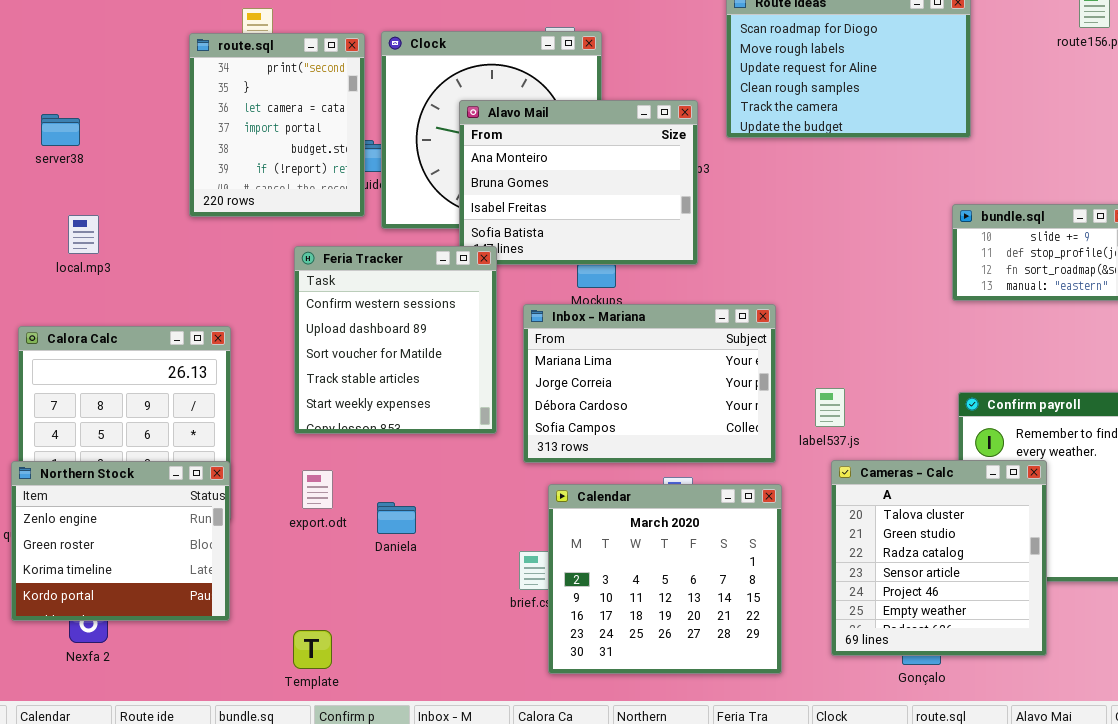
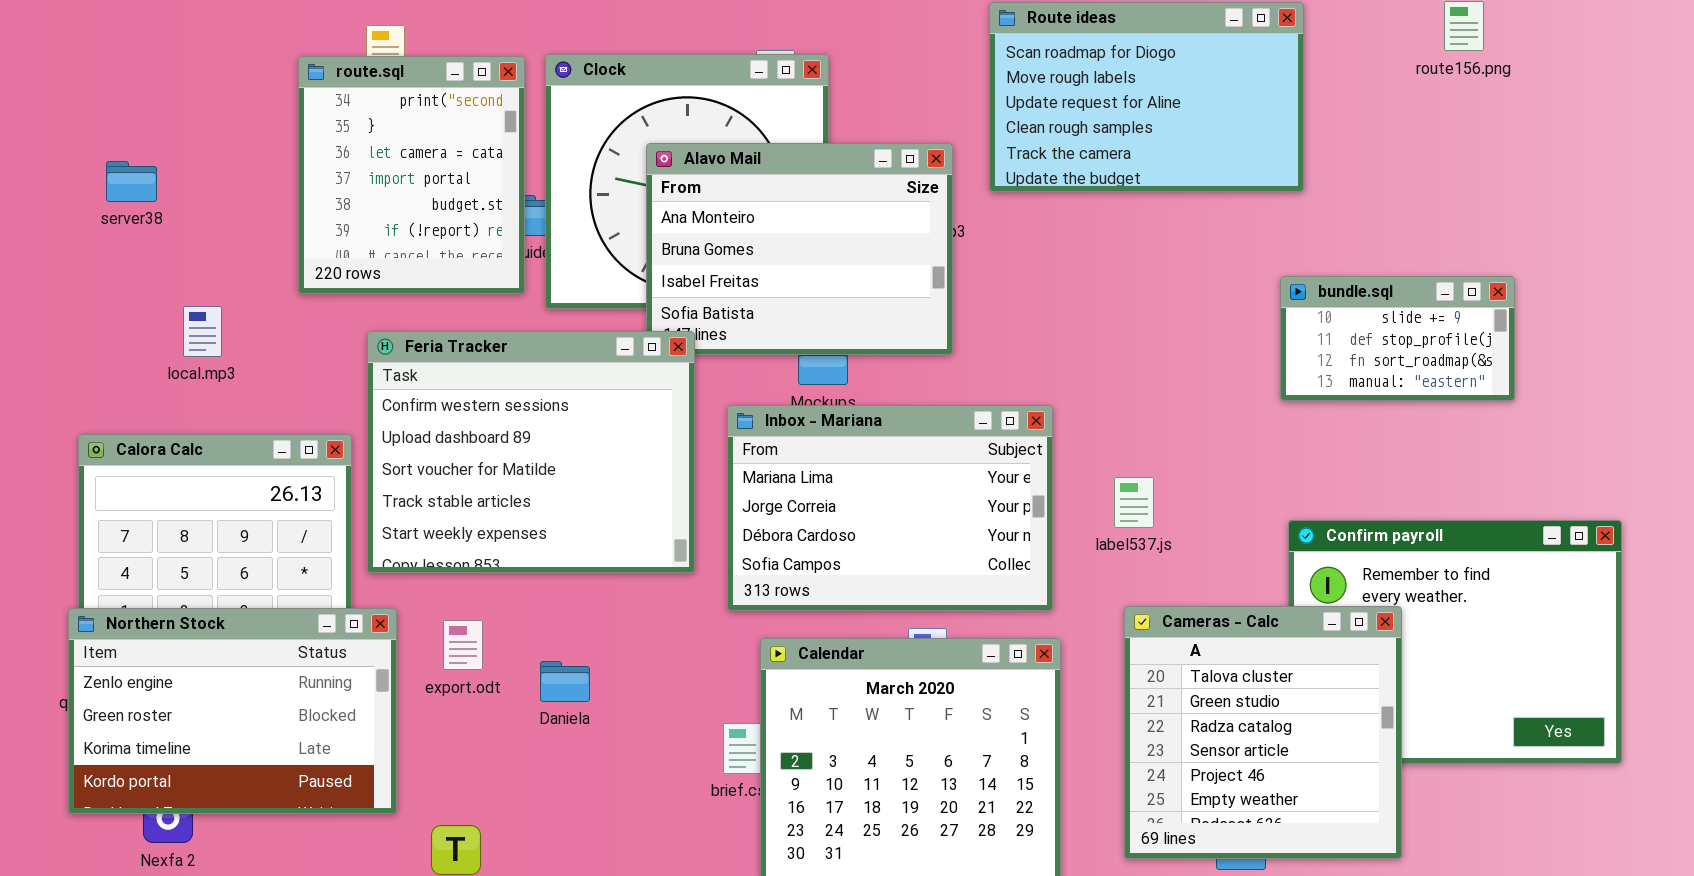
local.mp3: [68,215,99,254] -> [183,306,222,357], moved
Feria Tracker: [294,246,497,434] -> [367,331,695,573], resized
label537.js: [815,388,845,427] -> [1114,477,1154,528], moved
Northern Stock: [11,461,230,621] -> [68,608,397,814], resized

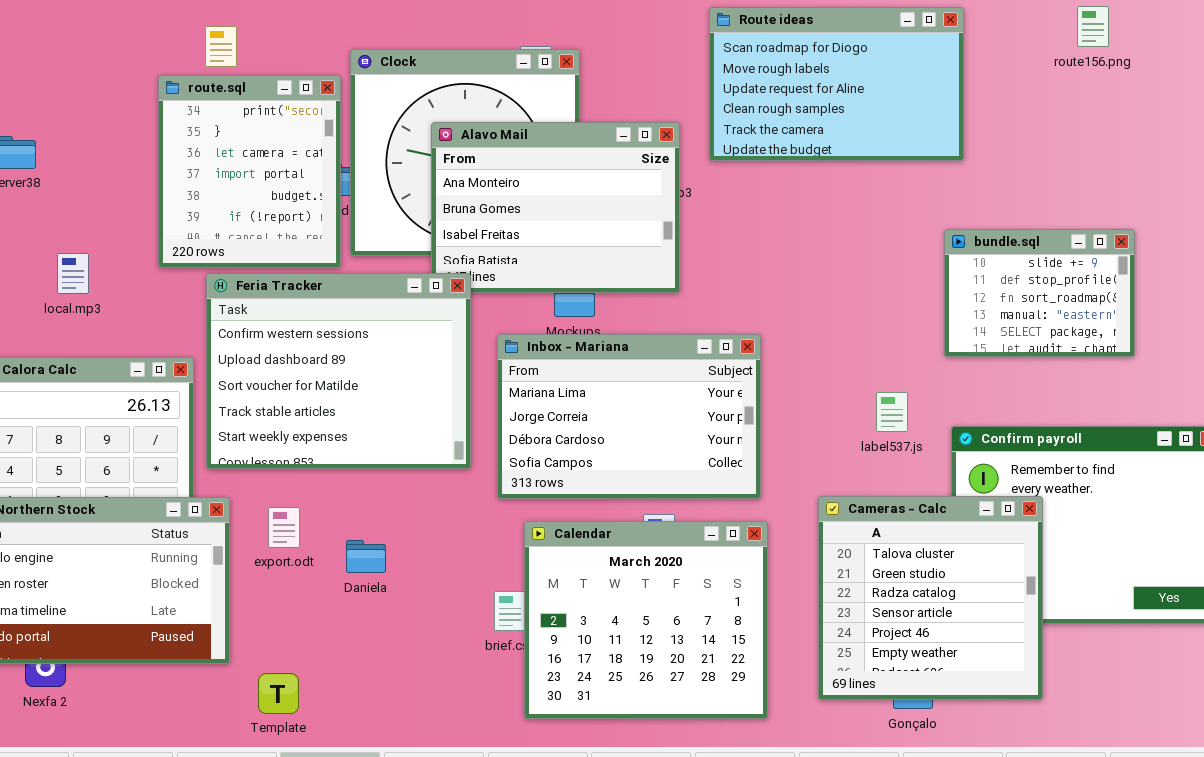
route.sql: [298,56,525,294] -> [158,75,341,268], moved
bundle.sql: [1280,276,1515,401] -> [944,229,1135,357], resized
label537.js: [1114,477,1154,528] -> [876,392,908,432], moved

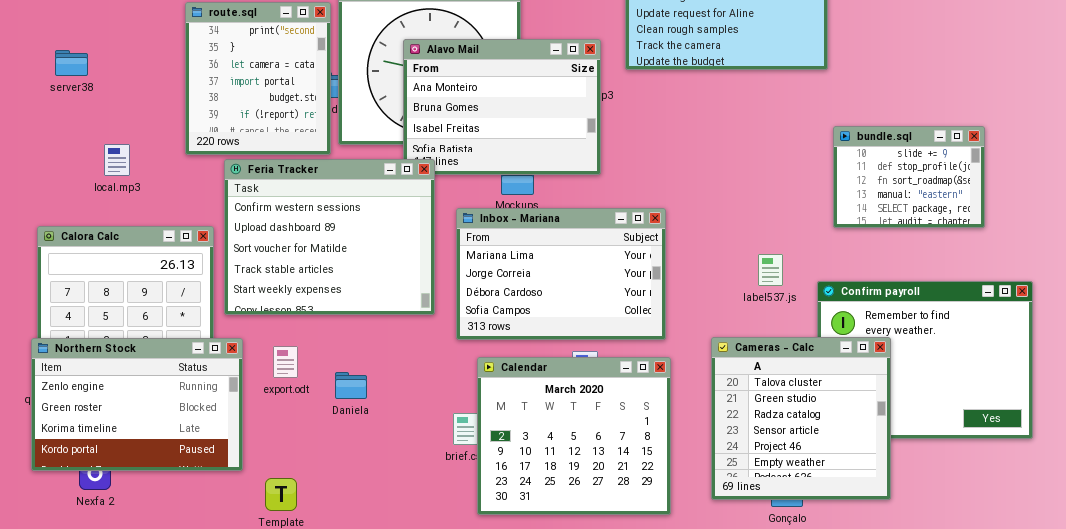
bundle.sql: [944,229,1135,357] -> [833,126,985,228], moved

